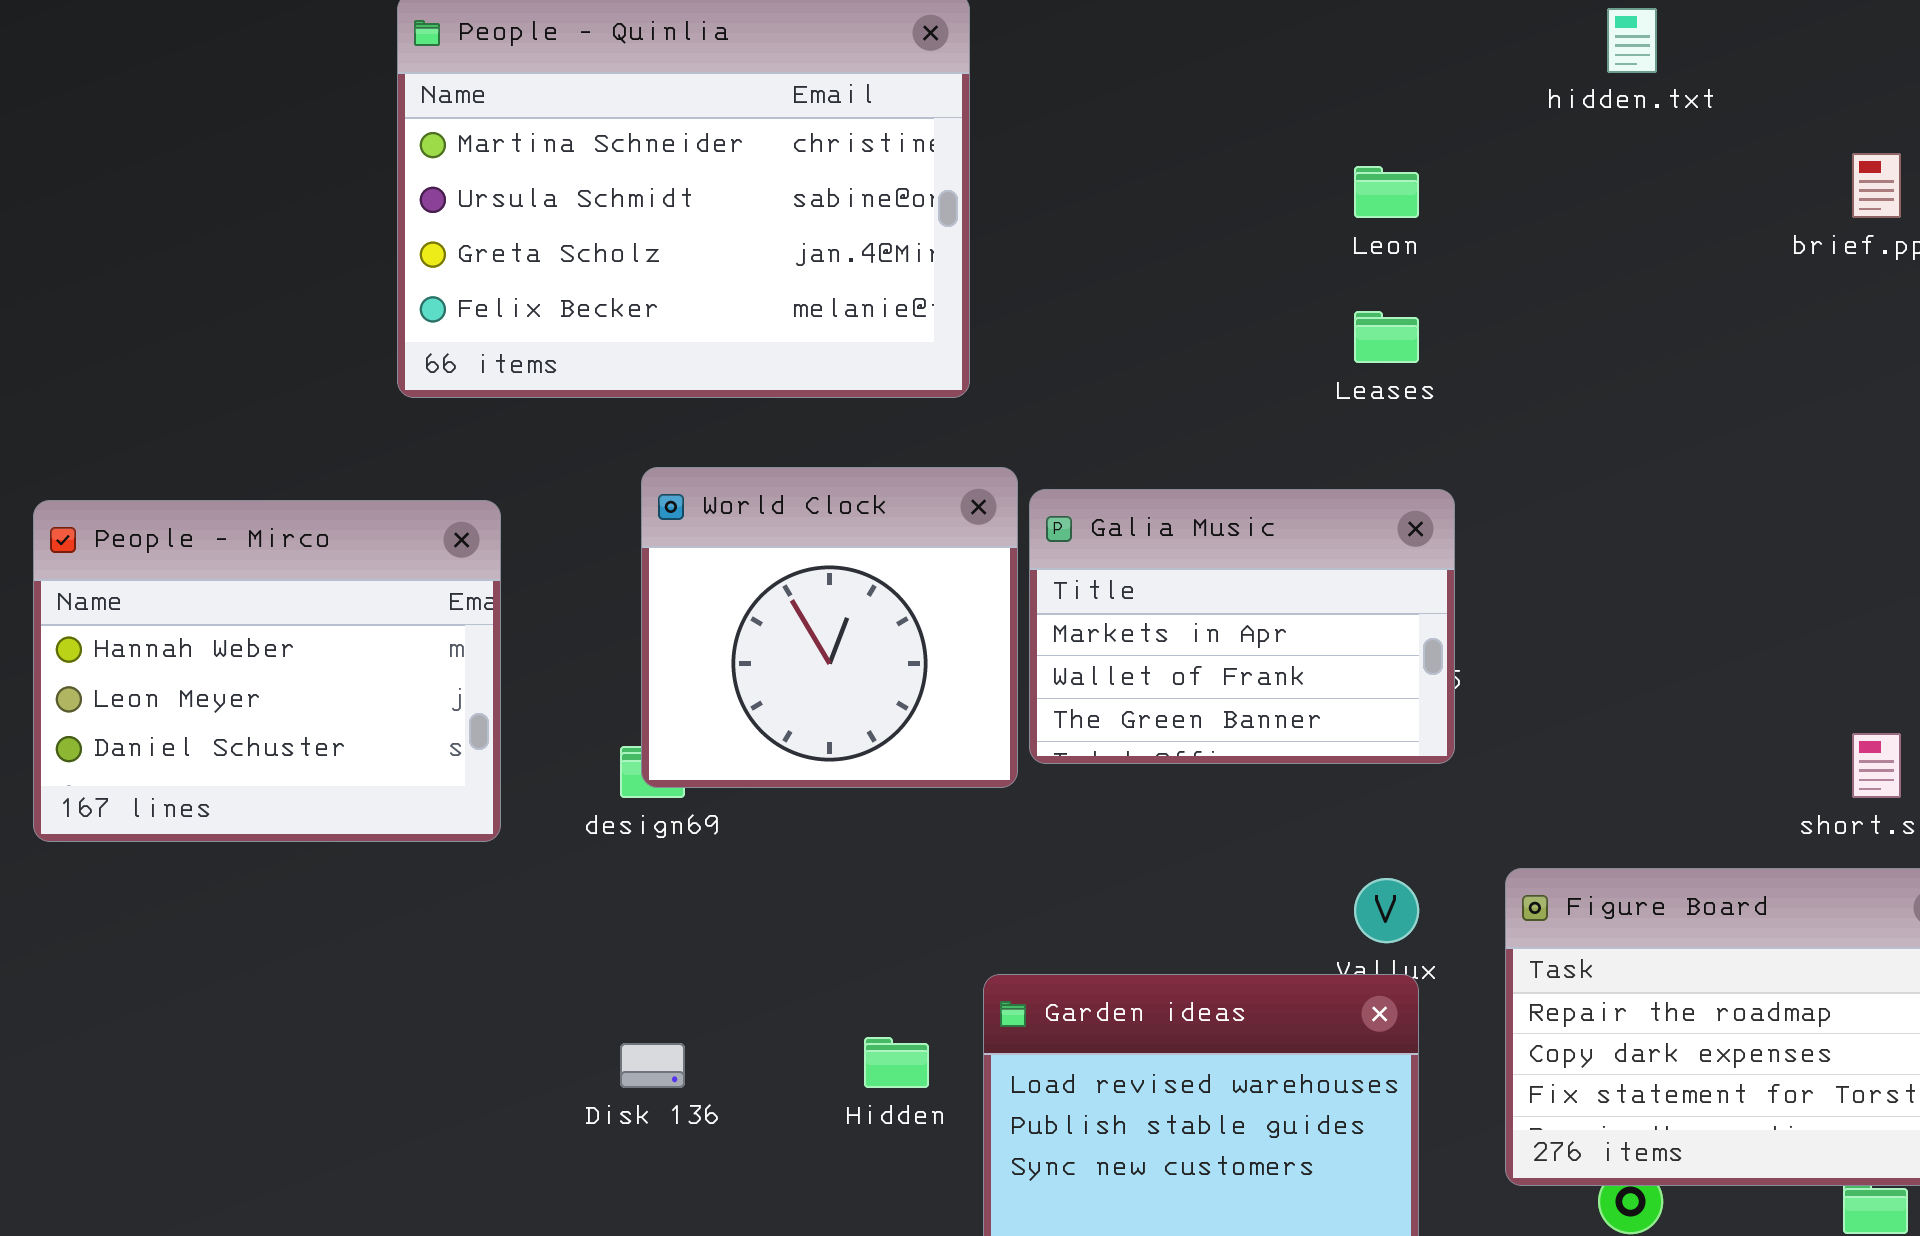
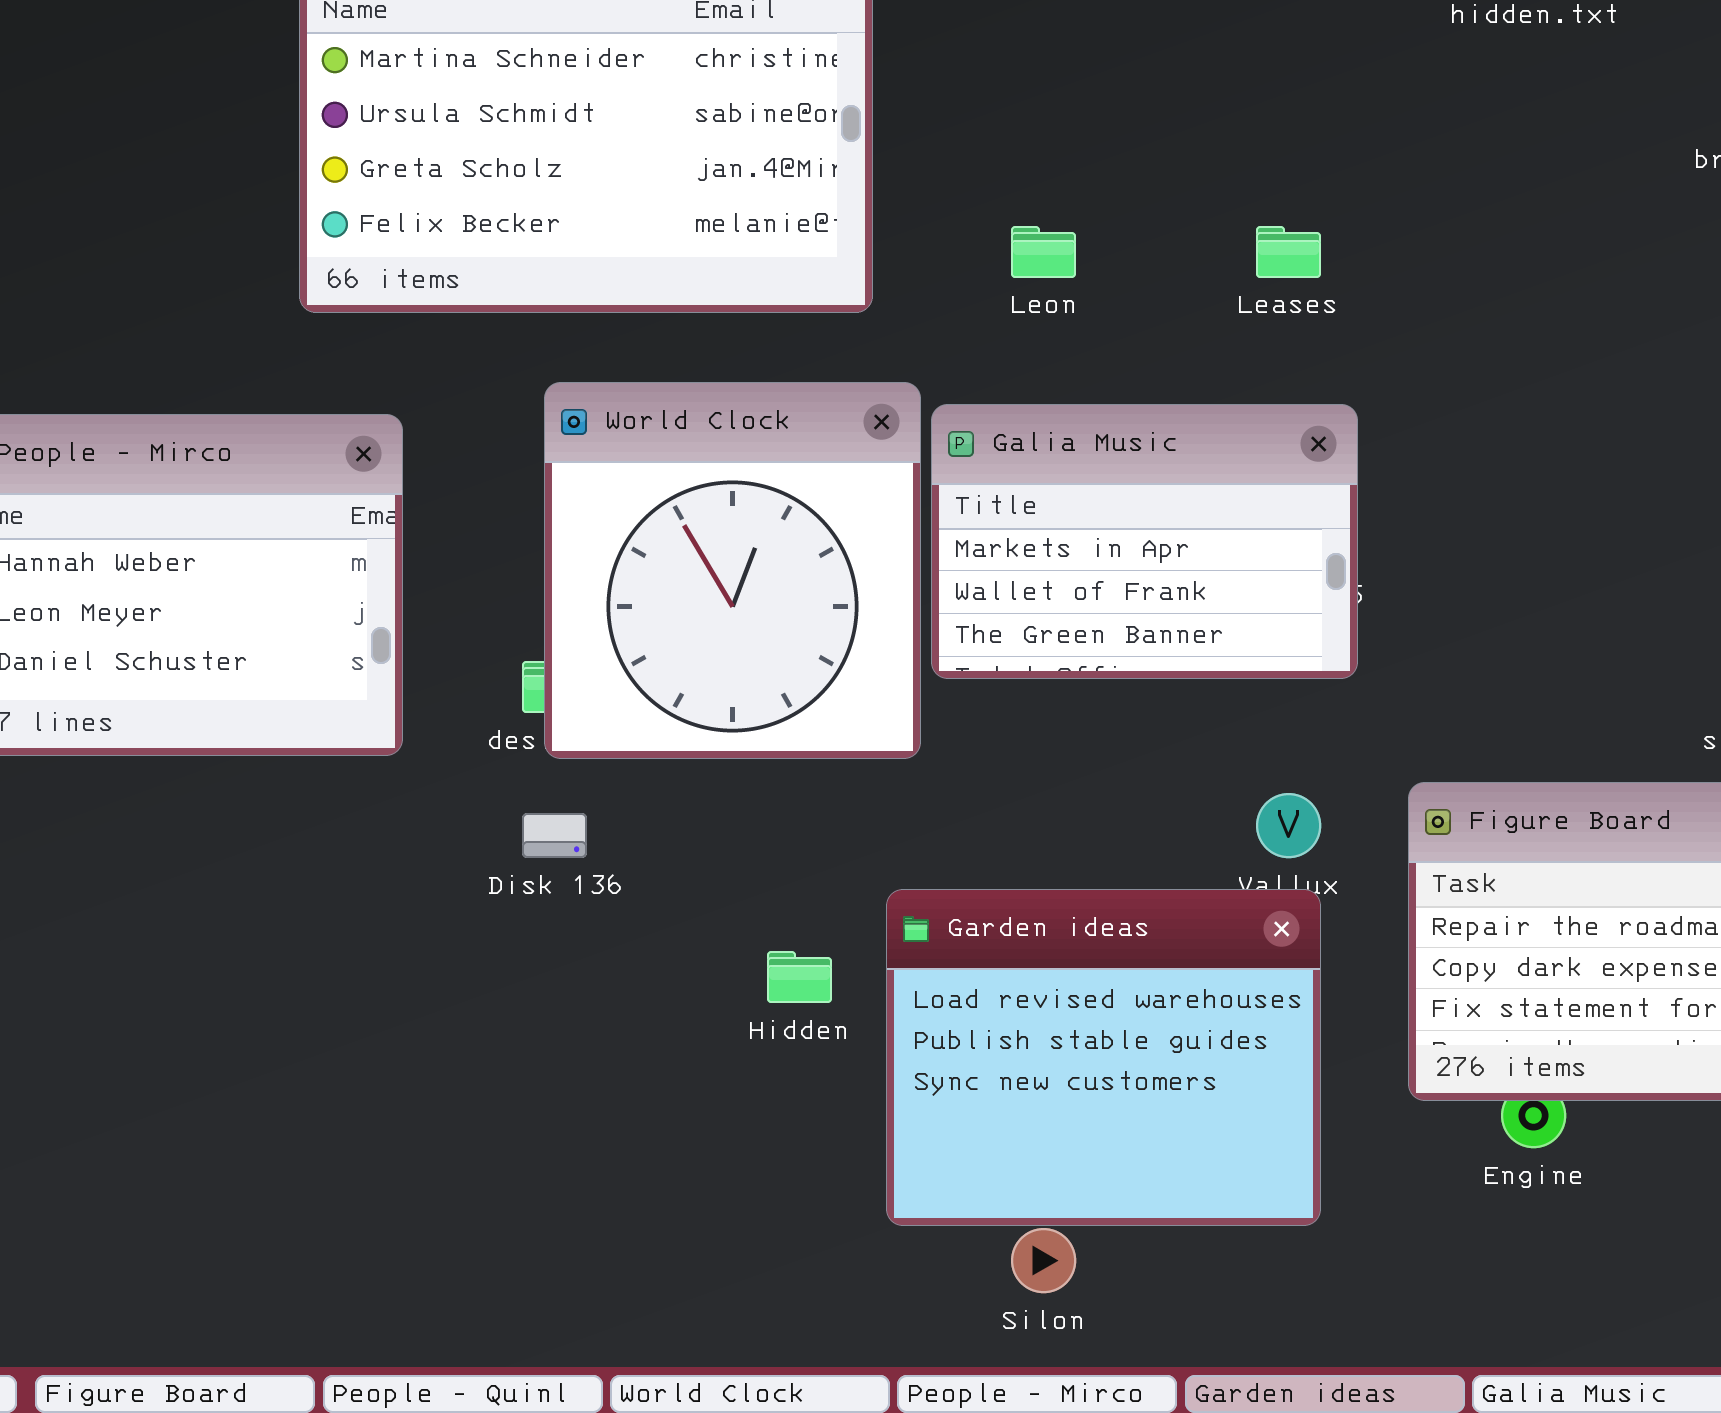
Leon: [1354,166,1419,218] -> [1011,226,1076,278], moved
World Clock: [641,467,1018,788] -> [544,382,921,759], resized
Disk 136: [620,1043,685,1088] -> [522,813,587,858], moved

